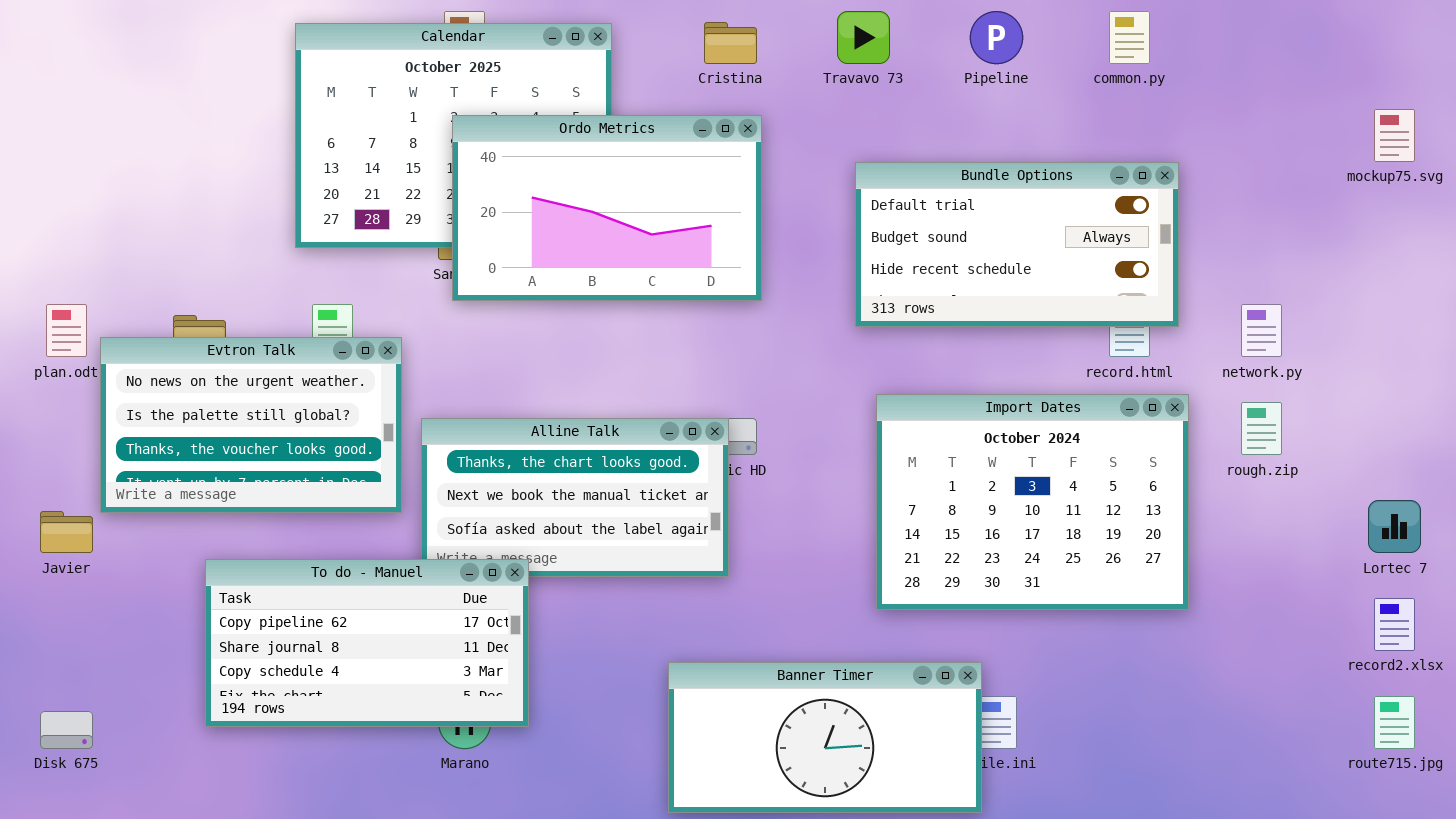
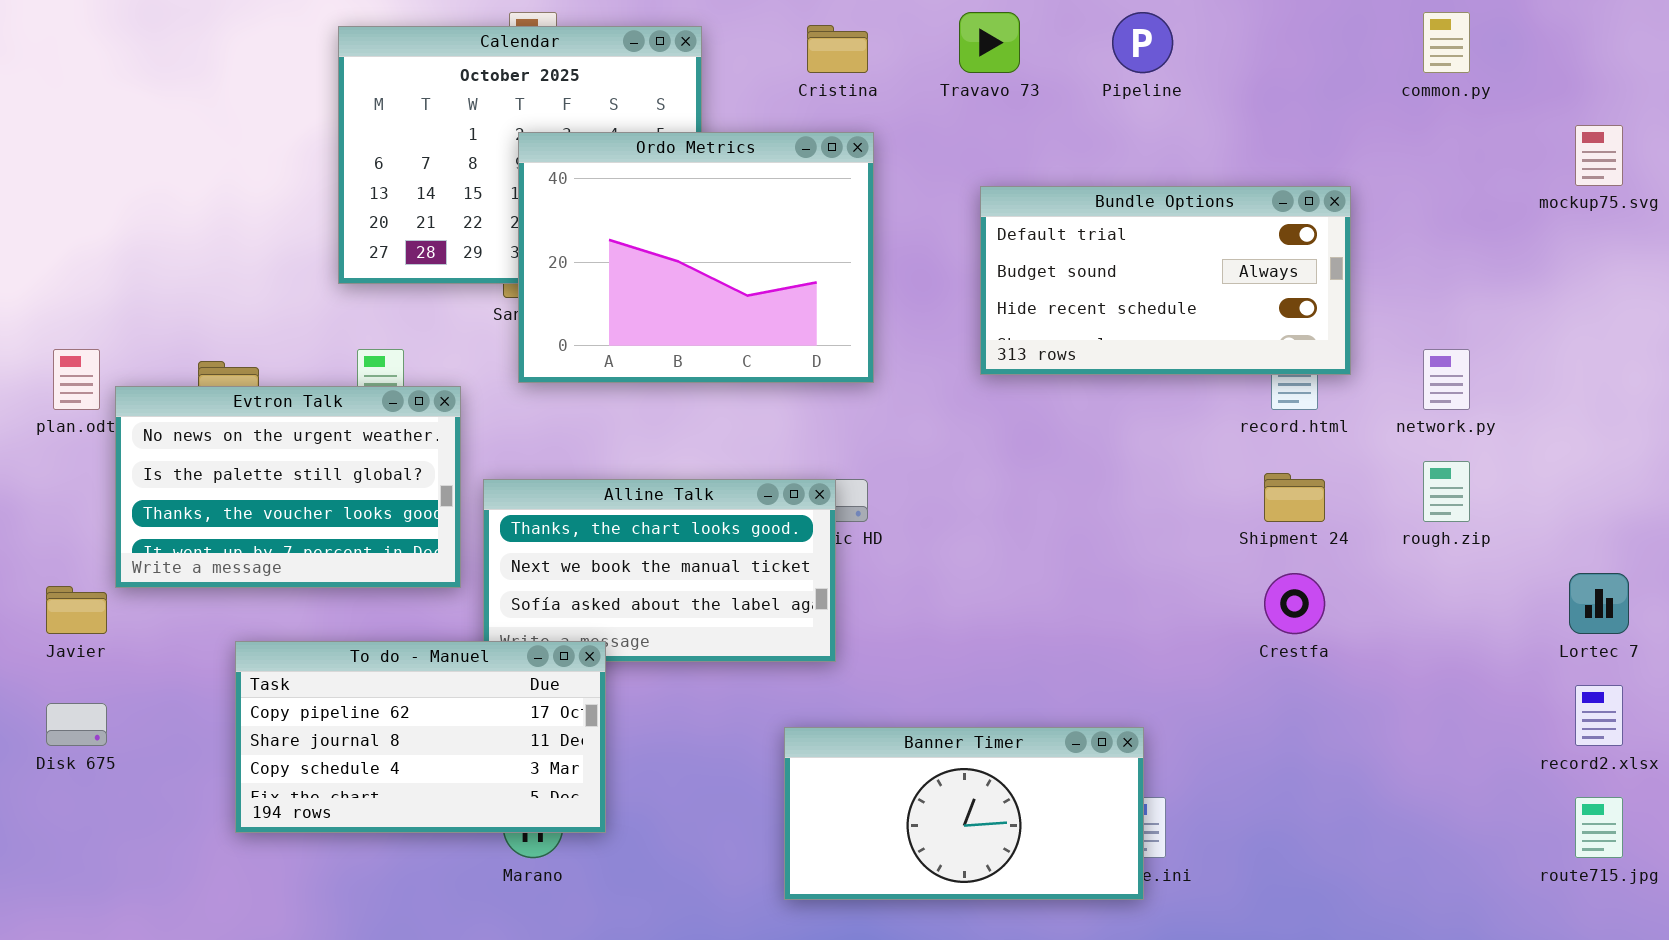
common.py: [1109,11,1150,64] -> [1423,12,1470,73], moved
Ordo Metrics: [452,115,762,301] -> [518,132,874,383], resized
Import Dates: [876,394,1189,610] -> none, closed
Banner Timer: [668,662,982,813] -> [784,727,1144,900], moved
Disk 675: [40,711,93,749] -> [46,703,107,746], moved

